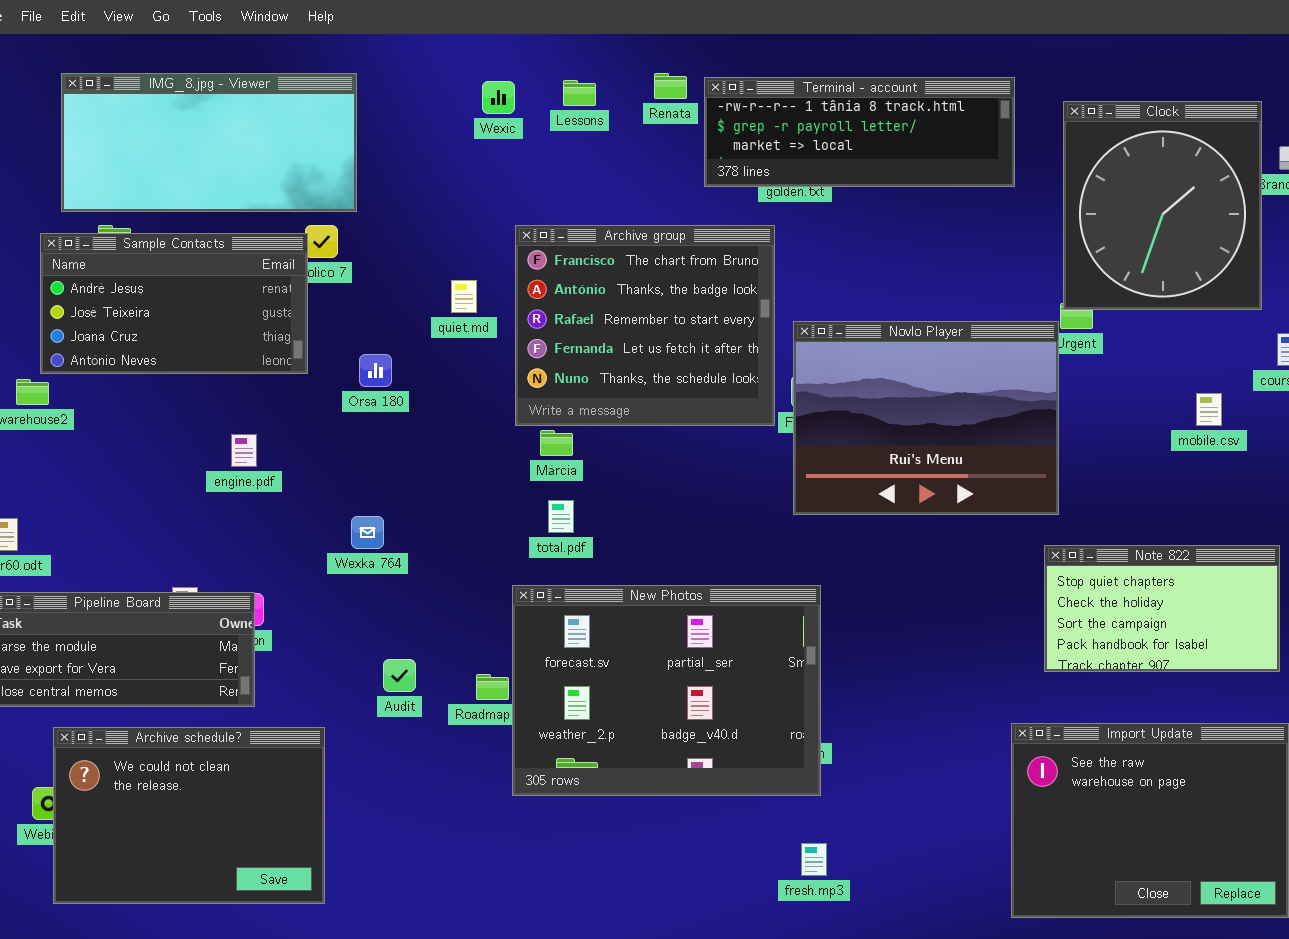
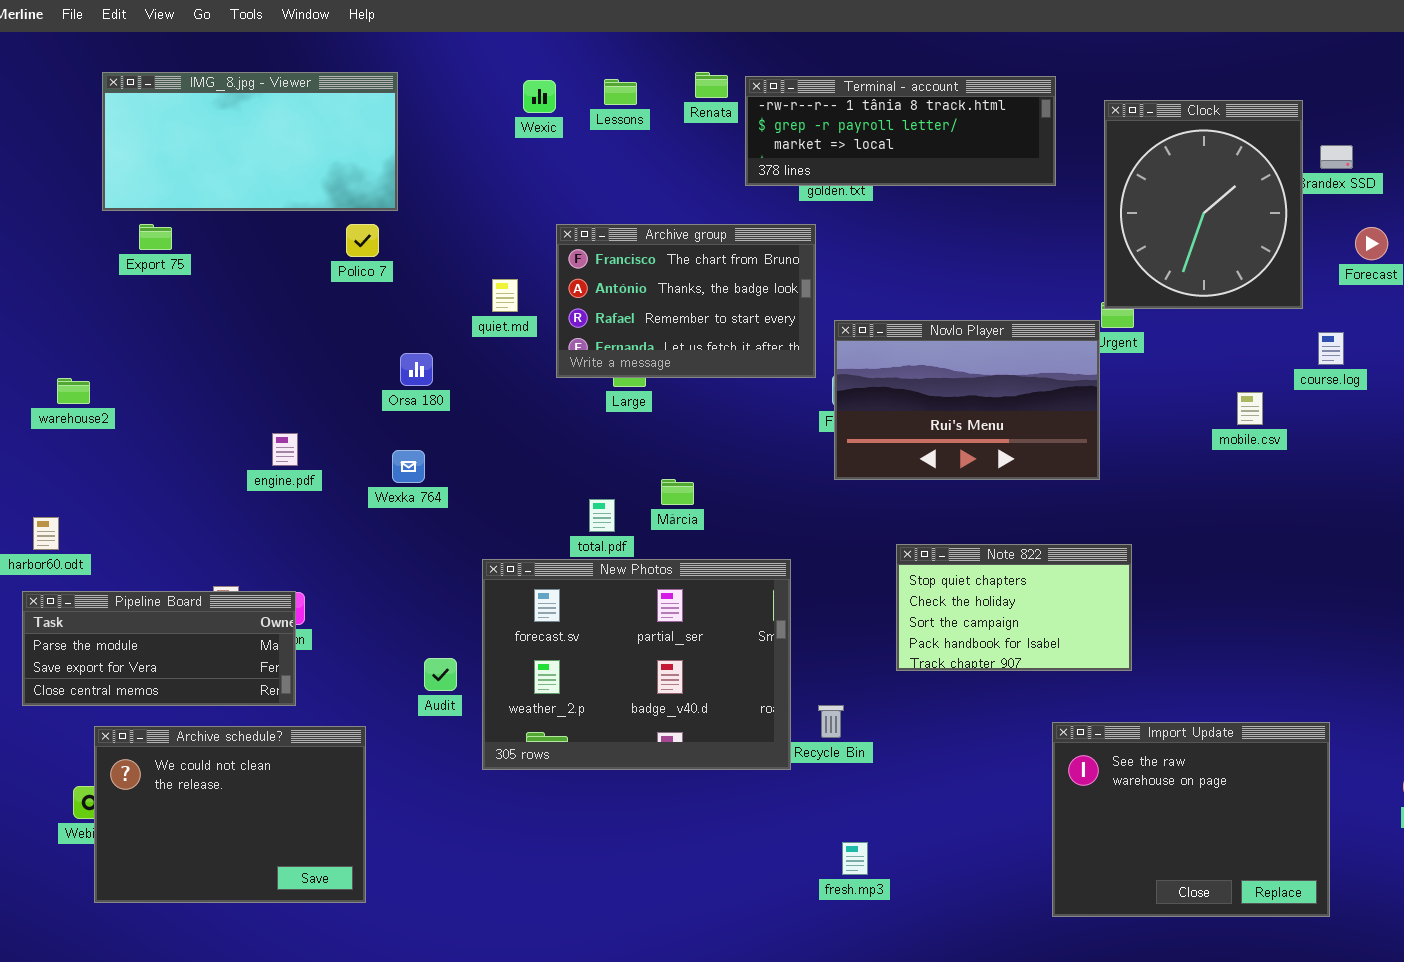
Archive group: [515,225,775,426] -> [556,224,816,378], resized
Sample Contacts: [40,233,308,374] -> none, closed
Novlo Player: [793,321,1059,515] -> [834,320,1100,480], resized
Márcia: [540,430,573,456] -> [661,479,694,505], moved
Wexka 764: [351,516,384,549] -> [392,450,425,483], moved
Note 822: [1044,545,1280,672] -> [896,544,1132,671], moved
New Photos: [512,585,821,796] -> [482,559,791,770], moved

